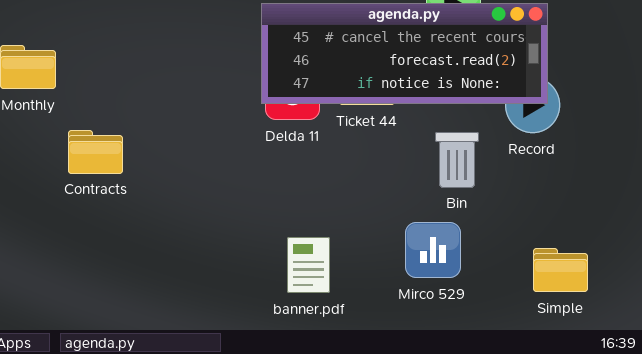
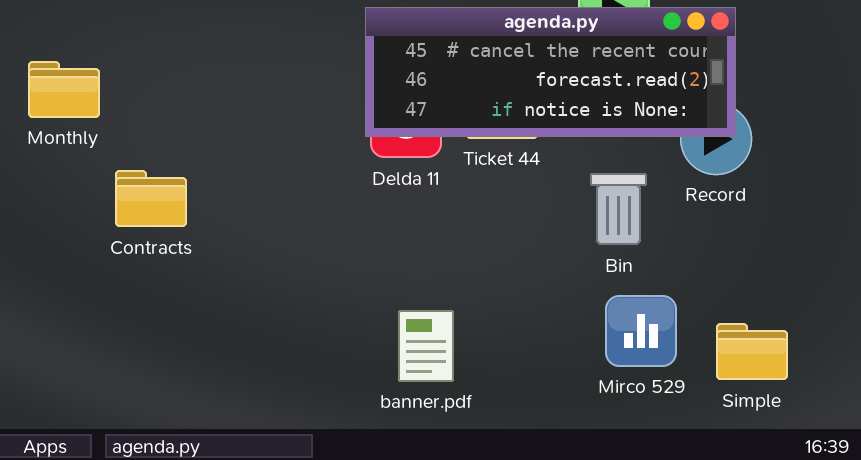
Mirco 529: [405,222,461,278] -> [605,295,677,367], moved

